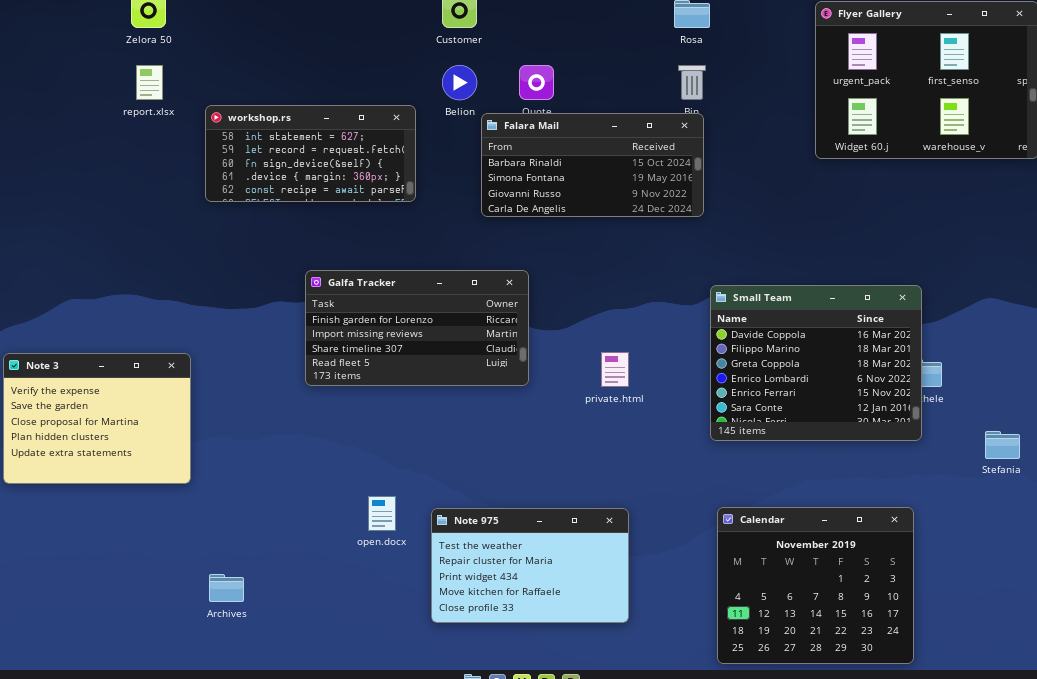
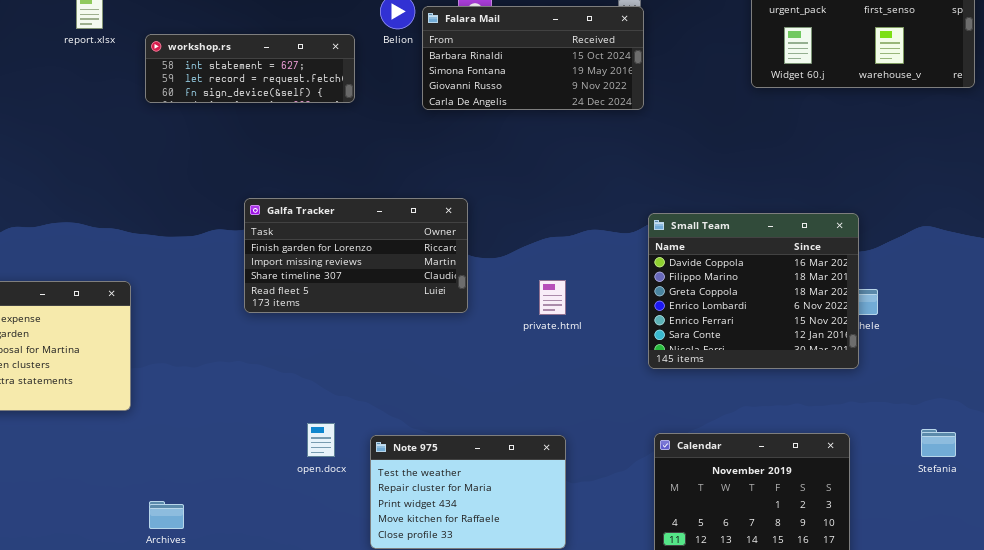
workshop.rs: [205,105,416,202] -> [145,34,355,103], resized
Falara Mail: [481,113,704,217] -> [422,6,644,110], moved
Stefania: [985,431,1020,459] -> [921,429,956,457], moved

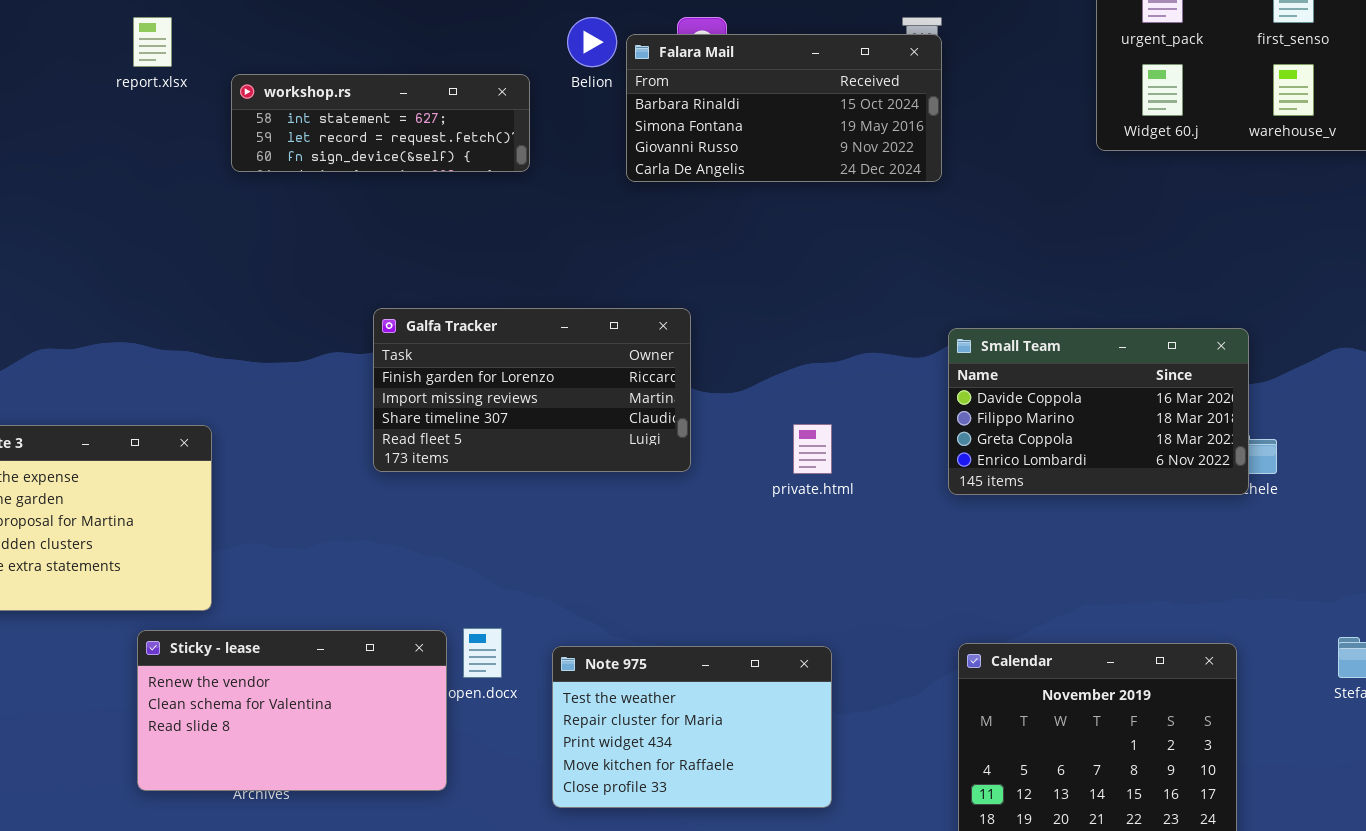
Small Team: [648,213,859,369] -> [948,328,1249,495], resized
Sticky - lease: none -> [137,630,447,791], opened

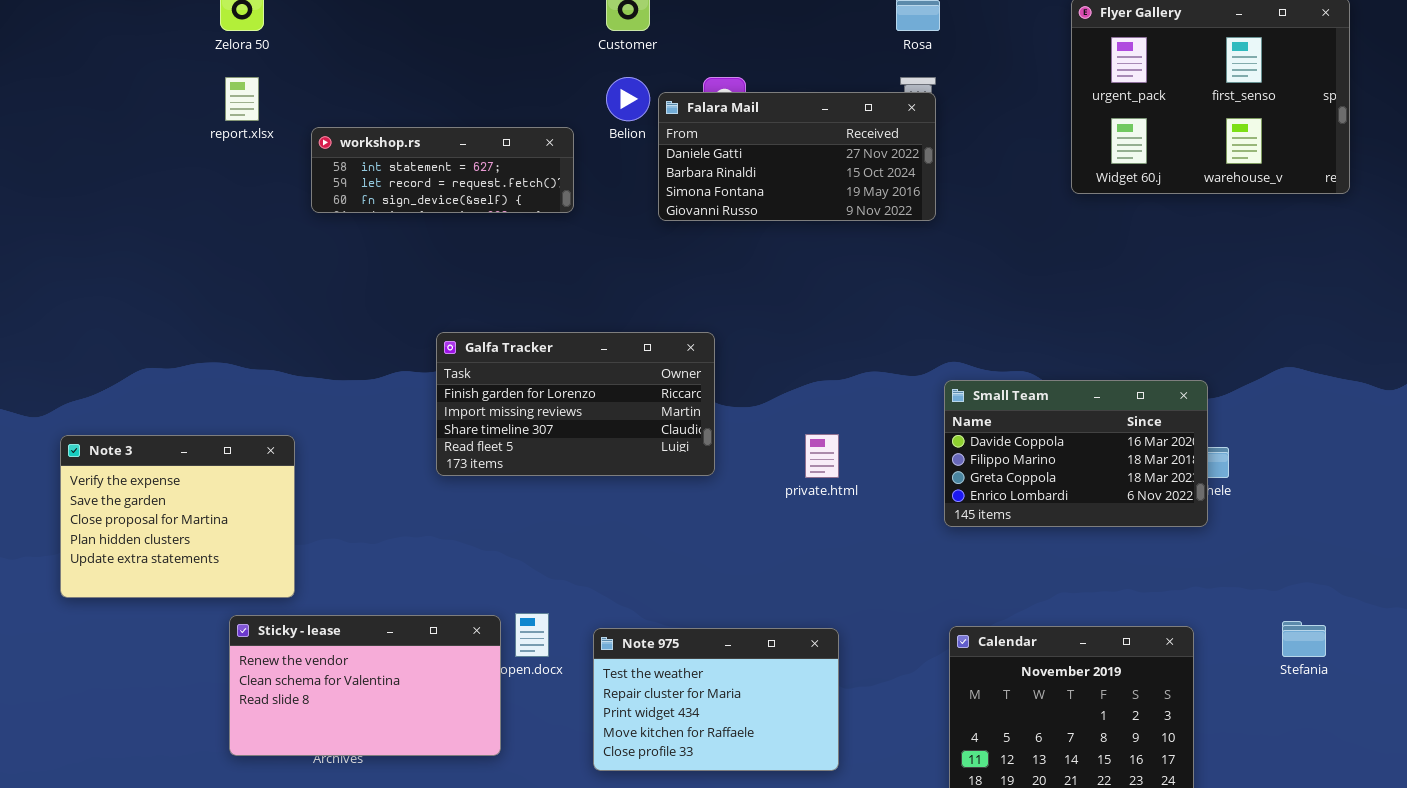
Falara Mail: [626,34,942,182] -> [658,92,936,221], scrolled up 1 row
Small Team: [948,328,1249,495] -> [944,380,1208,527], moved

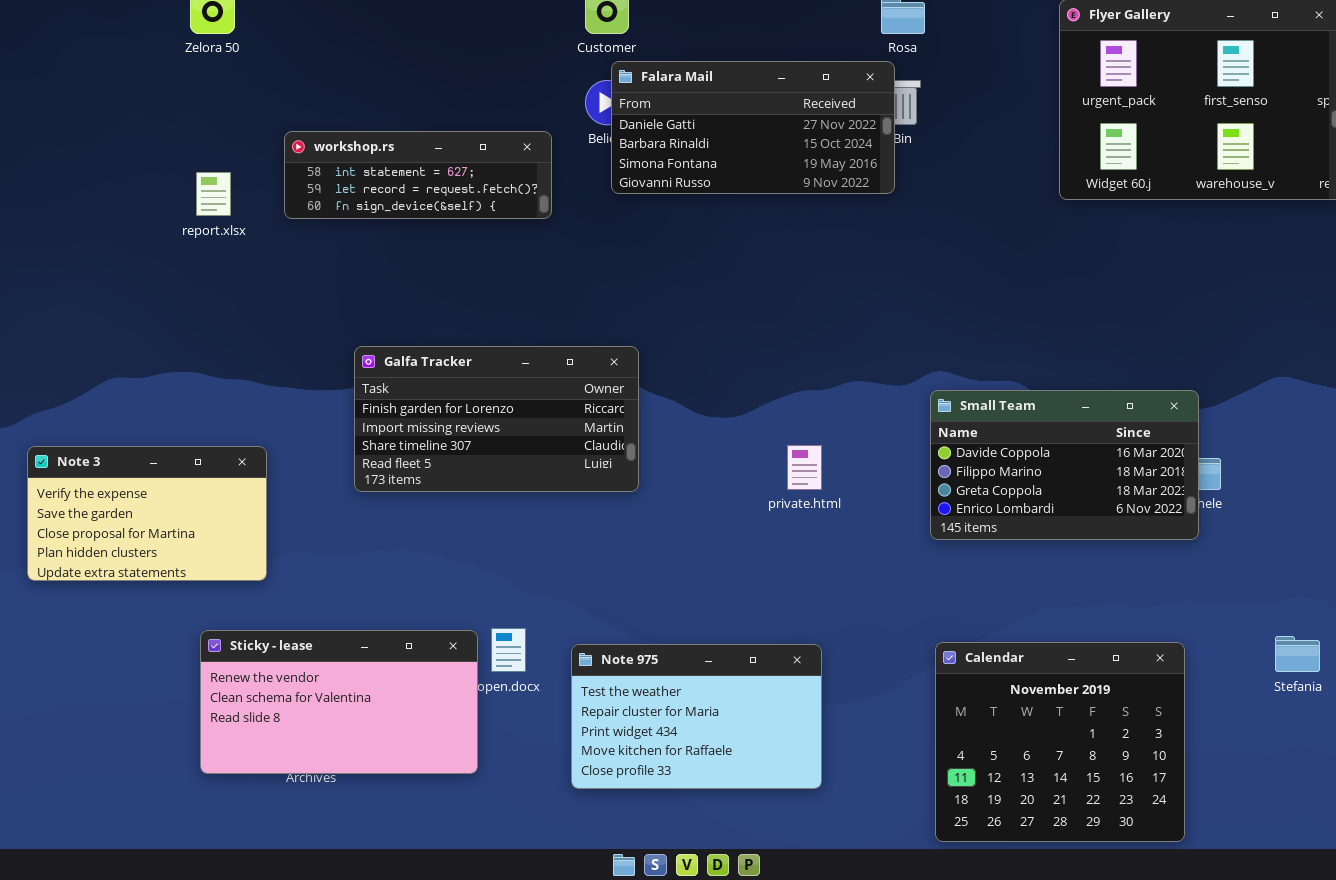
report.xlsx: [225,77,259,121] -> [196,172,231,216], moved
Falara Mail: [658,92,936,221] -> [611,61,895,194], moved
Galfa Tracker: [436,332,715,476] -> [354,346,639,492], moved
Note 3: [60,435,295,598] -> [27,446,267,581], resized

